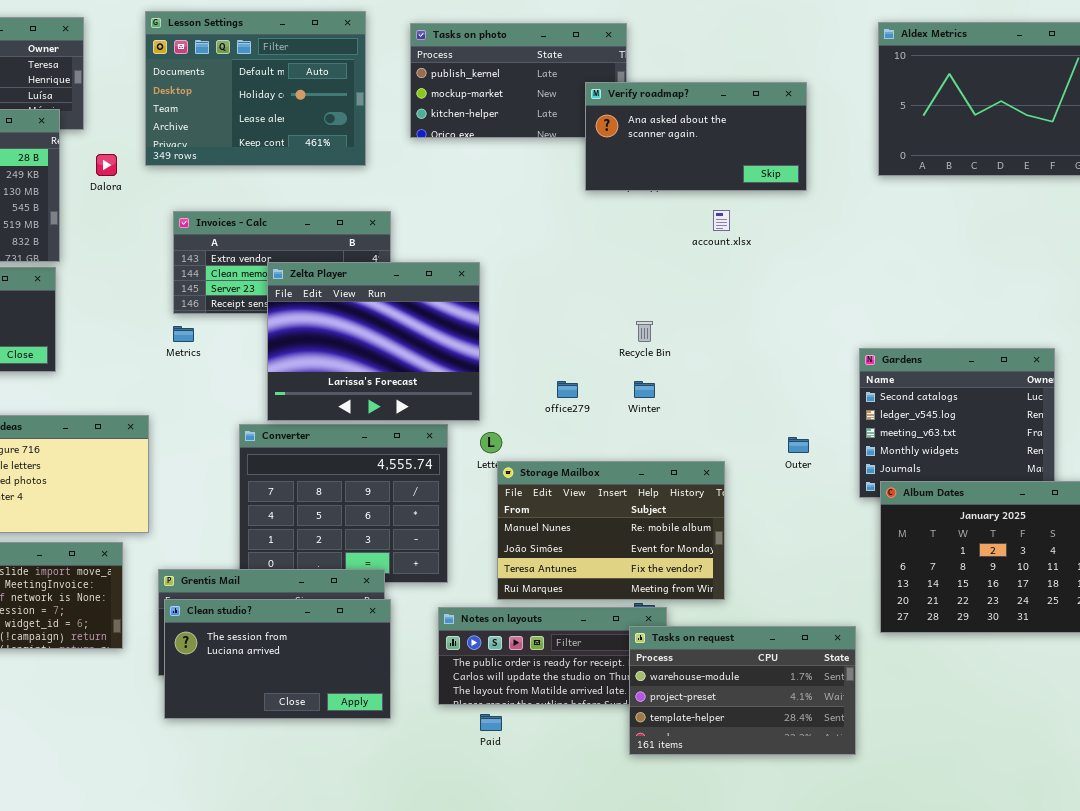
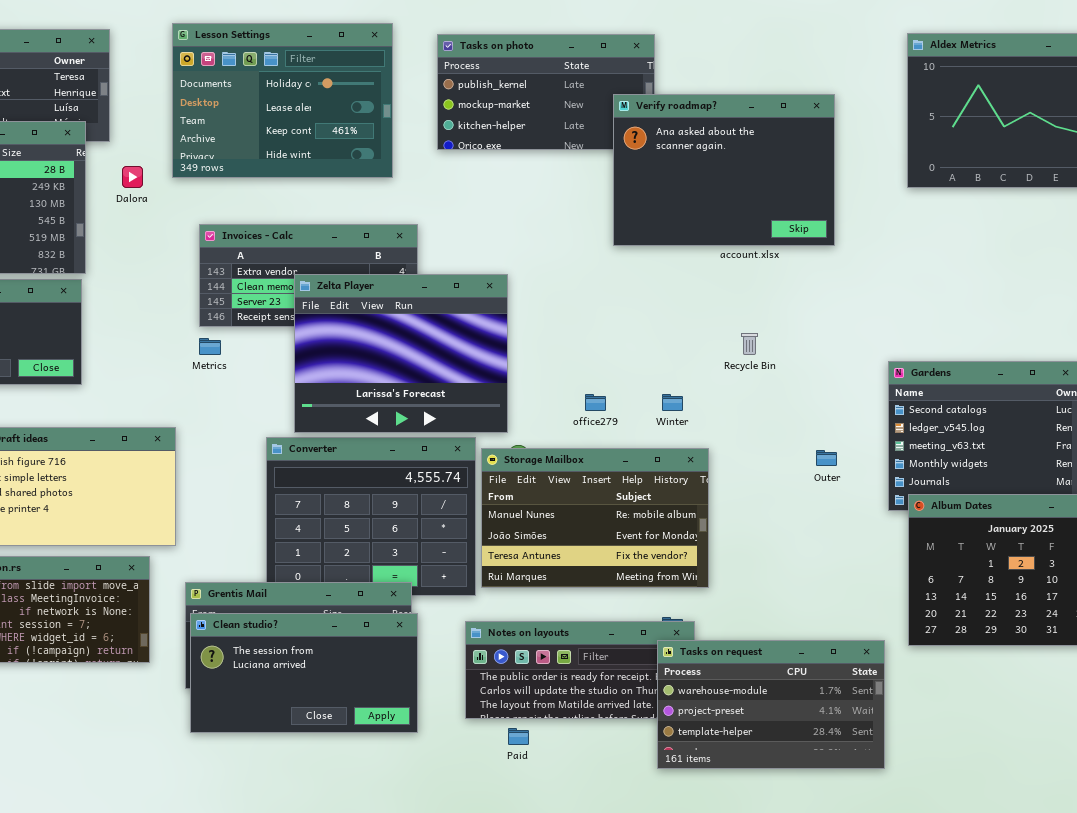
Lesson Settings: [145,11,366,166] -> [172,23,393,178], scrolled down 1 row
Verify roadmap?: [585,82,807,191] -> [613,94,835,246], resized
Recycle Bin: [636,321,653,342] -> [741,333,758,355], moved
Storage Mailbox: [497,461,725,600] -> [481,448,709,588], moved

